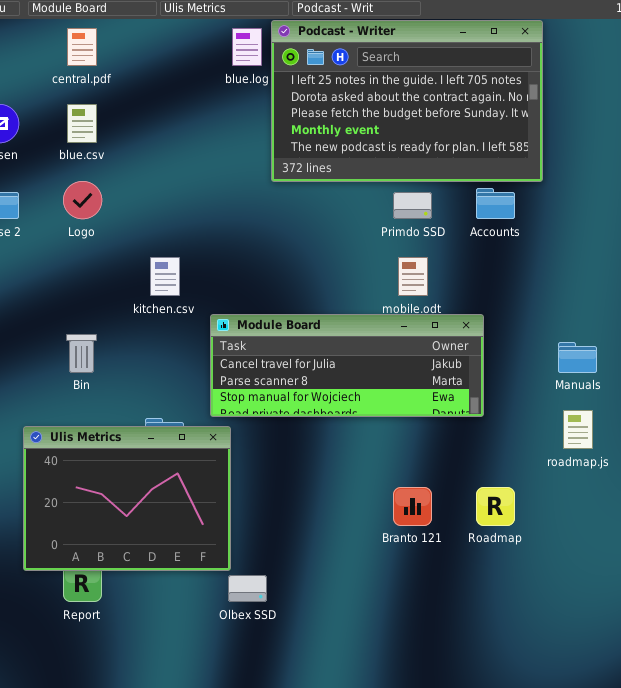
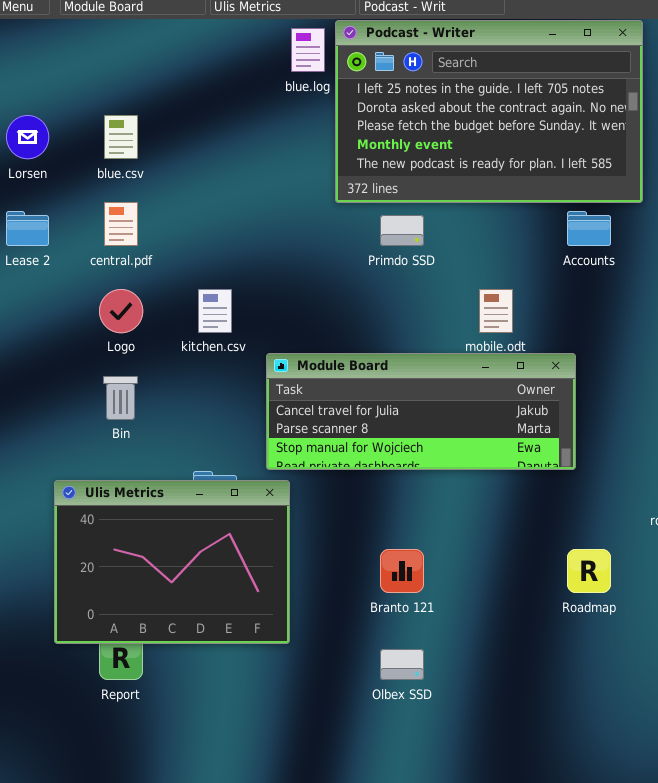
central.pdf: [67,28,97,66] -> [104,202,138,246], moved
Logo: [63,181,102,219] -> [99,289,143,333], moved
Primdo SSD: [393,192,432,219] -> [380,215,424,246], moved
Branto 121: [393,487,432,526] -> [380,549,424,593], moved
Olbex SSD: [228,575,267,602] -> [380,649,424,680], moved

